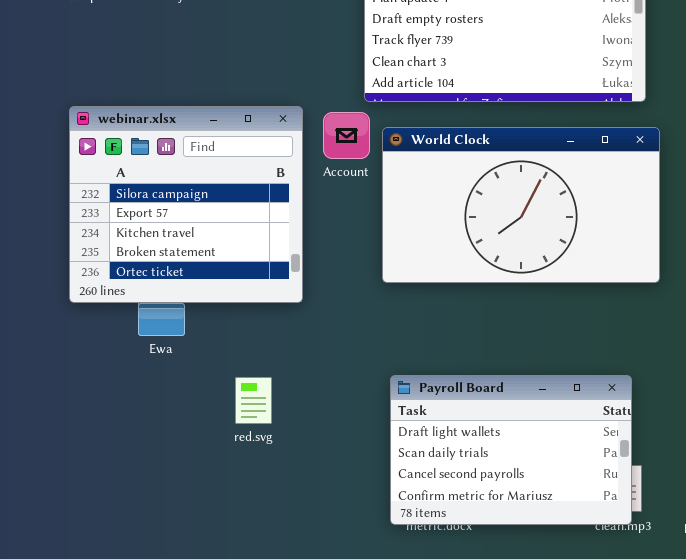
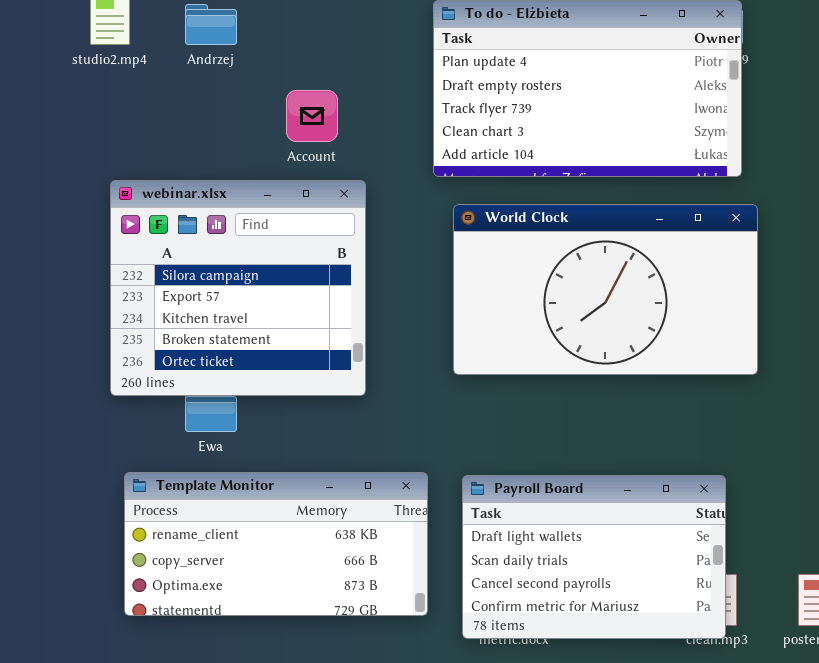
Account: [323,112,370,159] -> [286,90,338,142], moved
Template Monitor: none -> [124,472,428,616], opened

